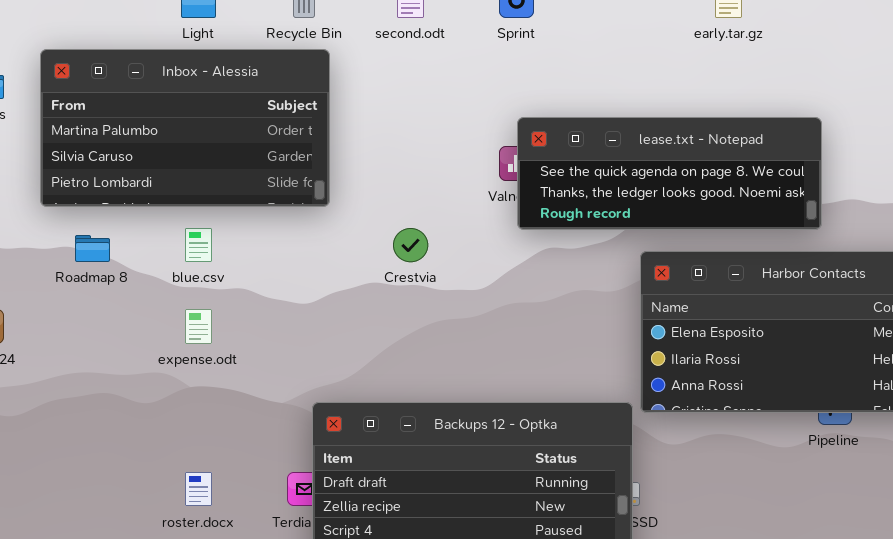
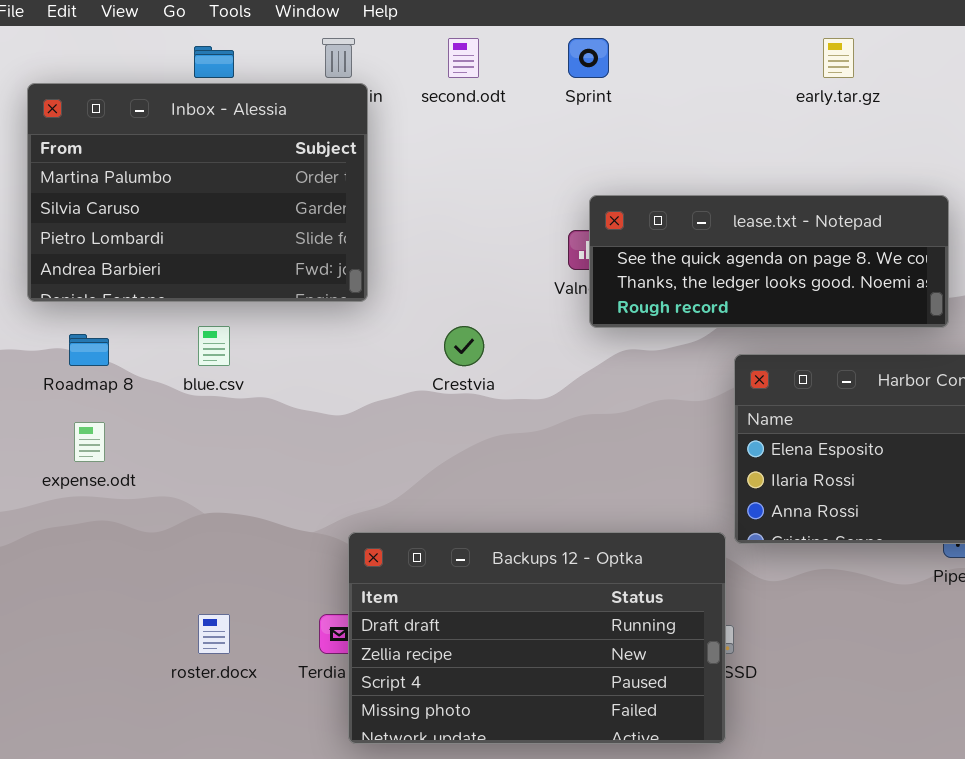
Inbox - Alessia: [40,49,330,207] -> [27,83,368,302], resized
expense.odt: [185,309,212,344] -> [74,422,105,462], moved

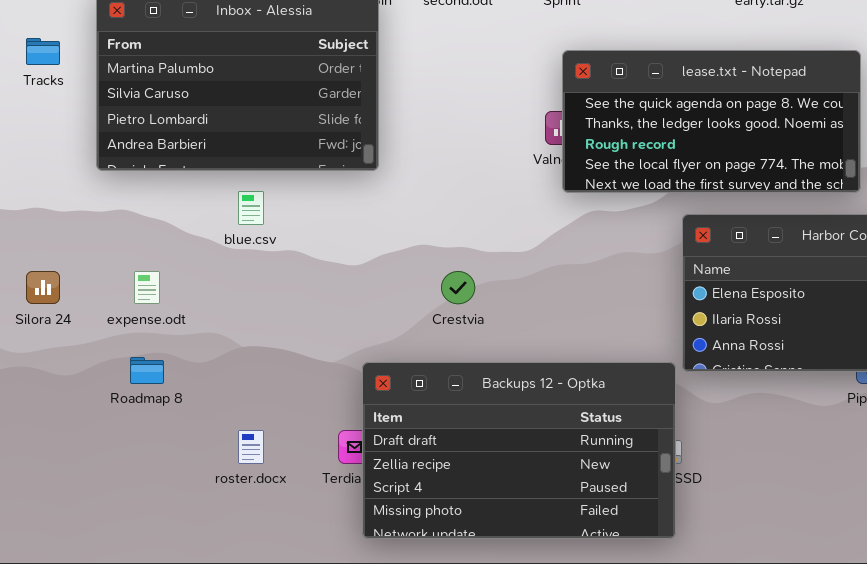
lease.txt - Notepad: [589,195,949,328] -> [562,50,861,193], resized
Crestvia: [444,326,484,366] -> [441,271,475,304], moved
Roadmap 8: [69,334,109,366] -> [130,357,164,384], moved

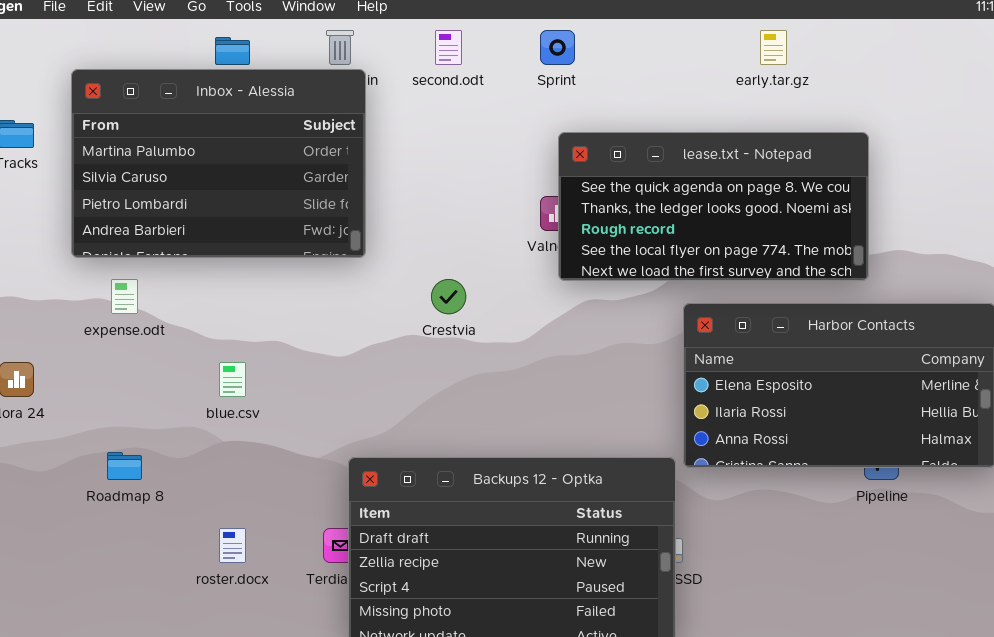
blue.csv: [238,191,264,225] -> [219,362,246,397], moved
expense.odt: [134,271,160,304] -> [111,279,138,314], moved
Crestvia: [441,271,475,304] -> [431,279,466,314], moved

